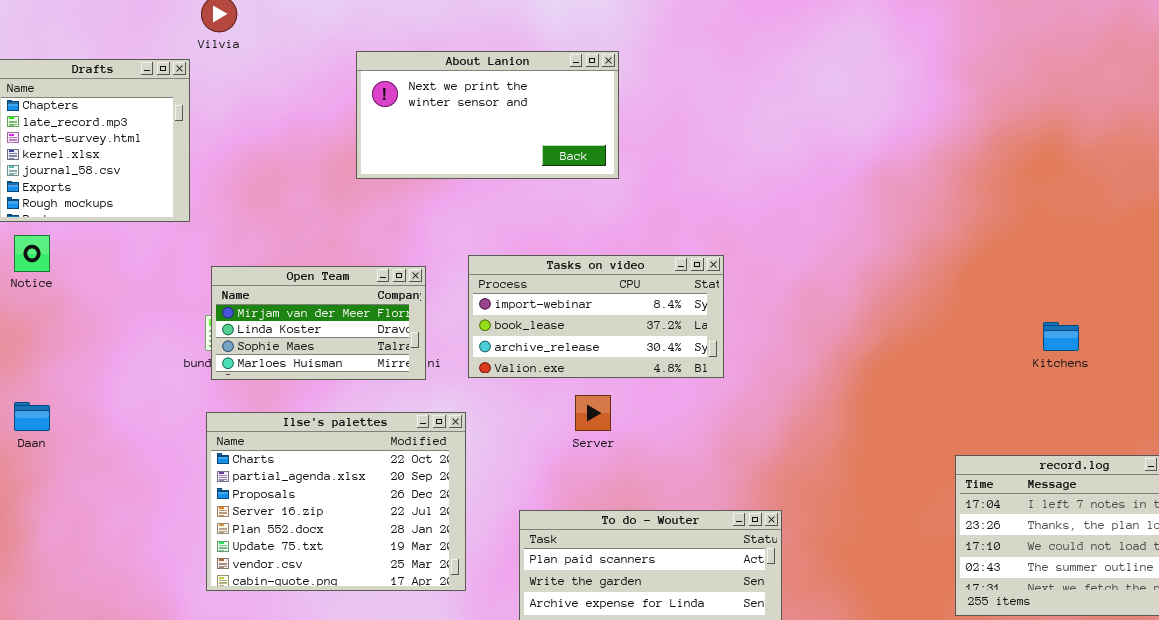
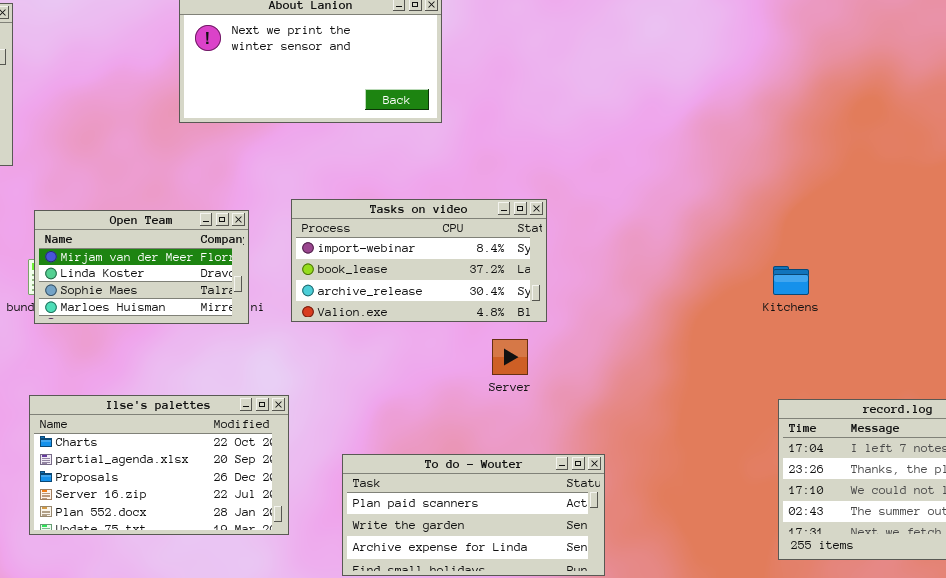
Kitchens: [1043,322,1079,351] -> [773,266,809,295], moved
Server: [575,395,611,431] -> [492,339,528,375], moved
Ilse's palettes: [206,412,466,591] -> [29,395,289,535], resized

